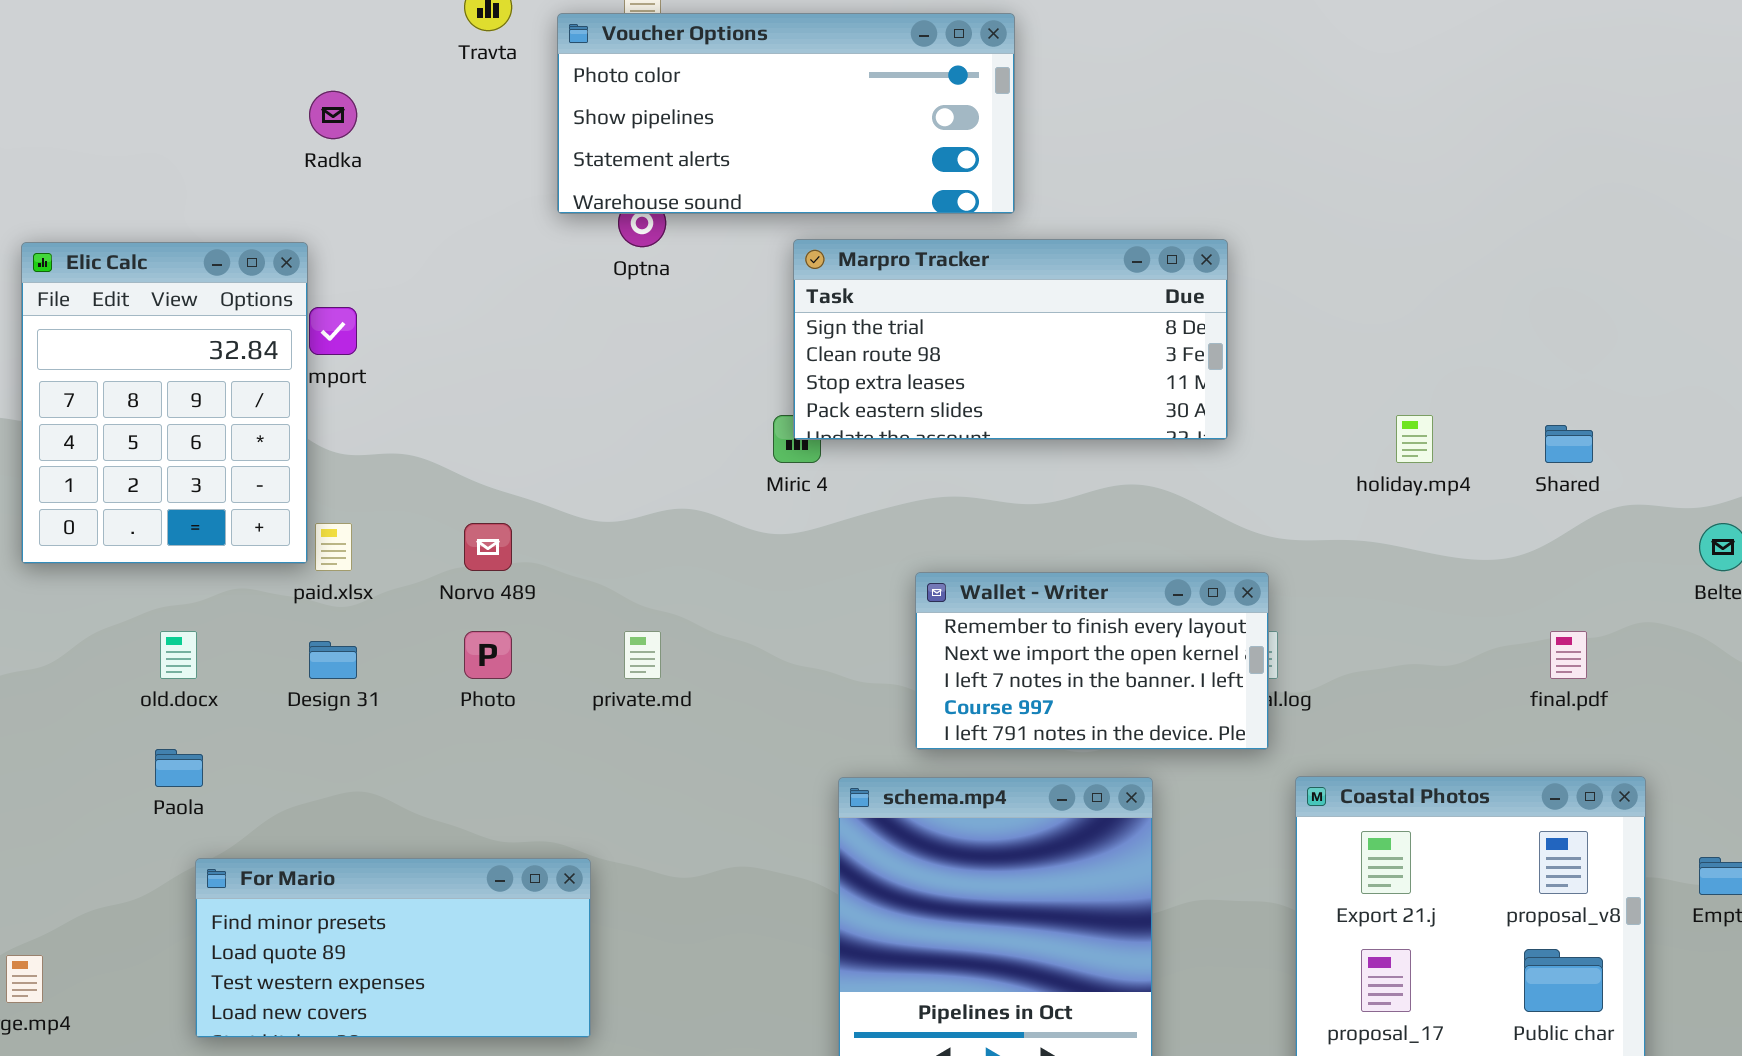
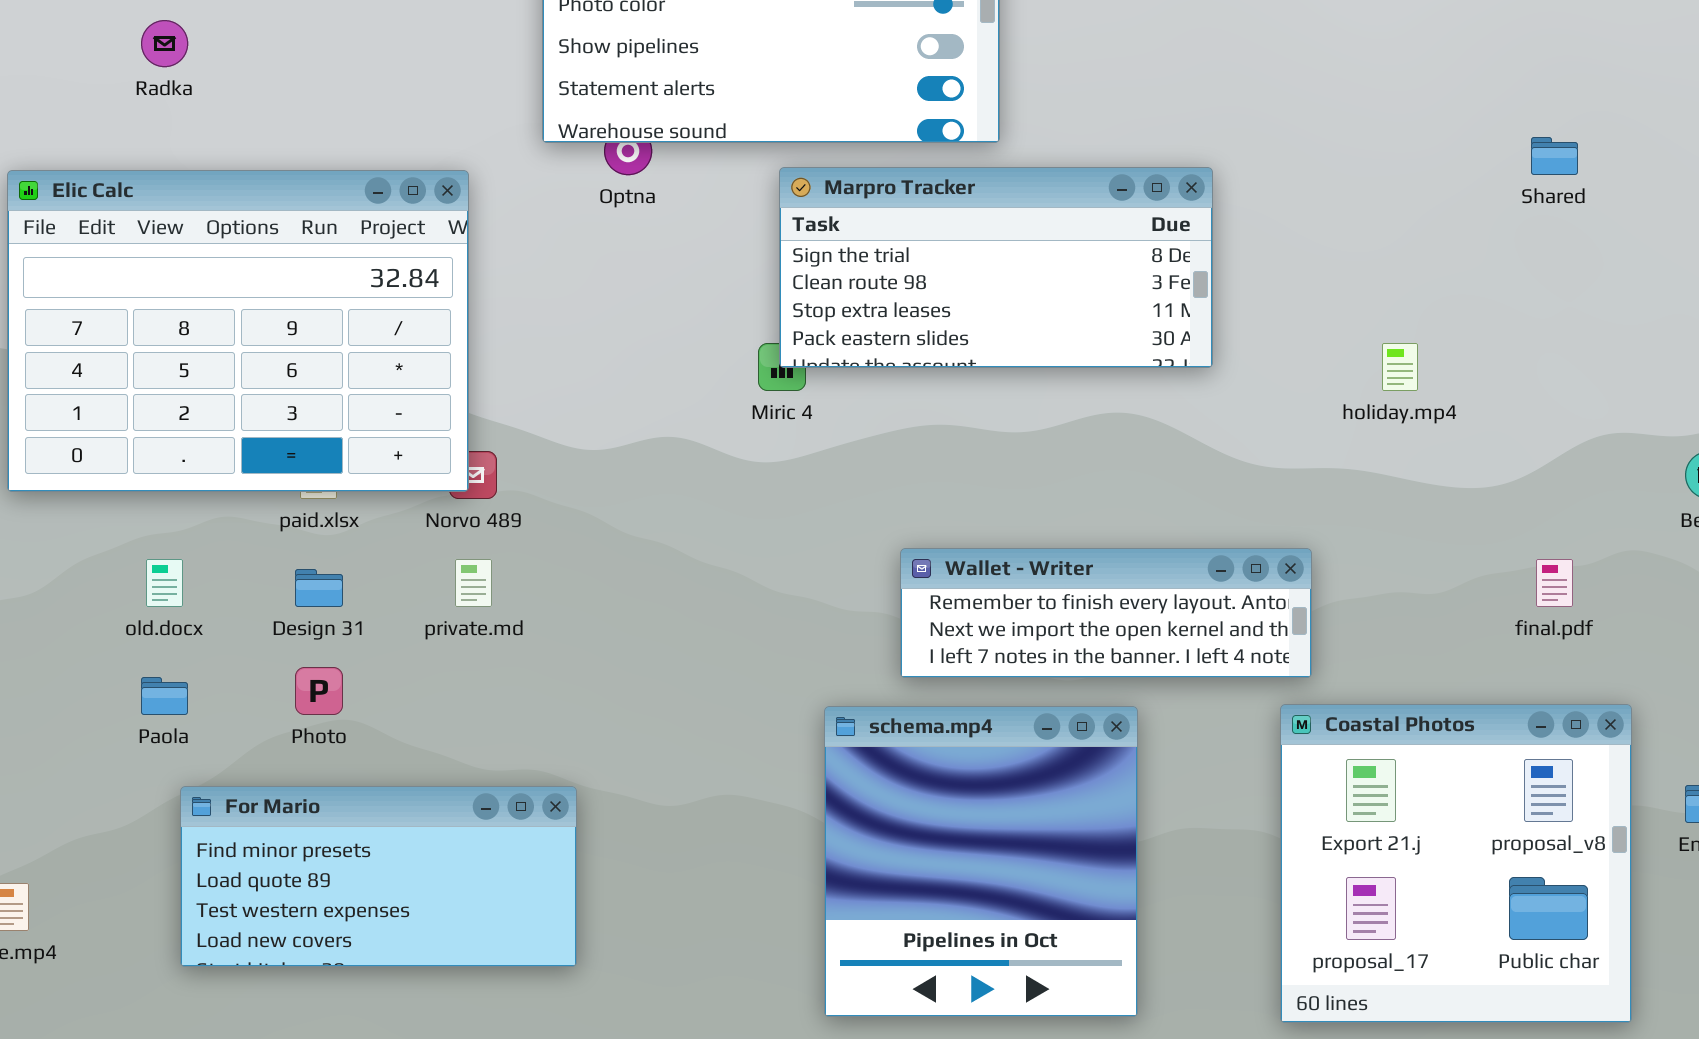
Radka: [309,91,357,139] -> [141,20,188,67], moved
Elic Calc: [21,242,308,564] -> [7,170,469,492], resized
Shared: [1545,425,1593,463] -> [1531,137,1578,175], moved
Wallet - Writer: [915,572,1269,750] -> [900,548,1312,678], resized
Photo: [464,631,512,679] -> [295,667,343,715], moved
private.md: [624,631,661,679] -> [455,559,492,607], moved

